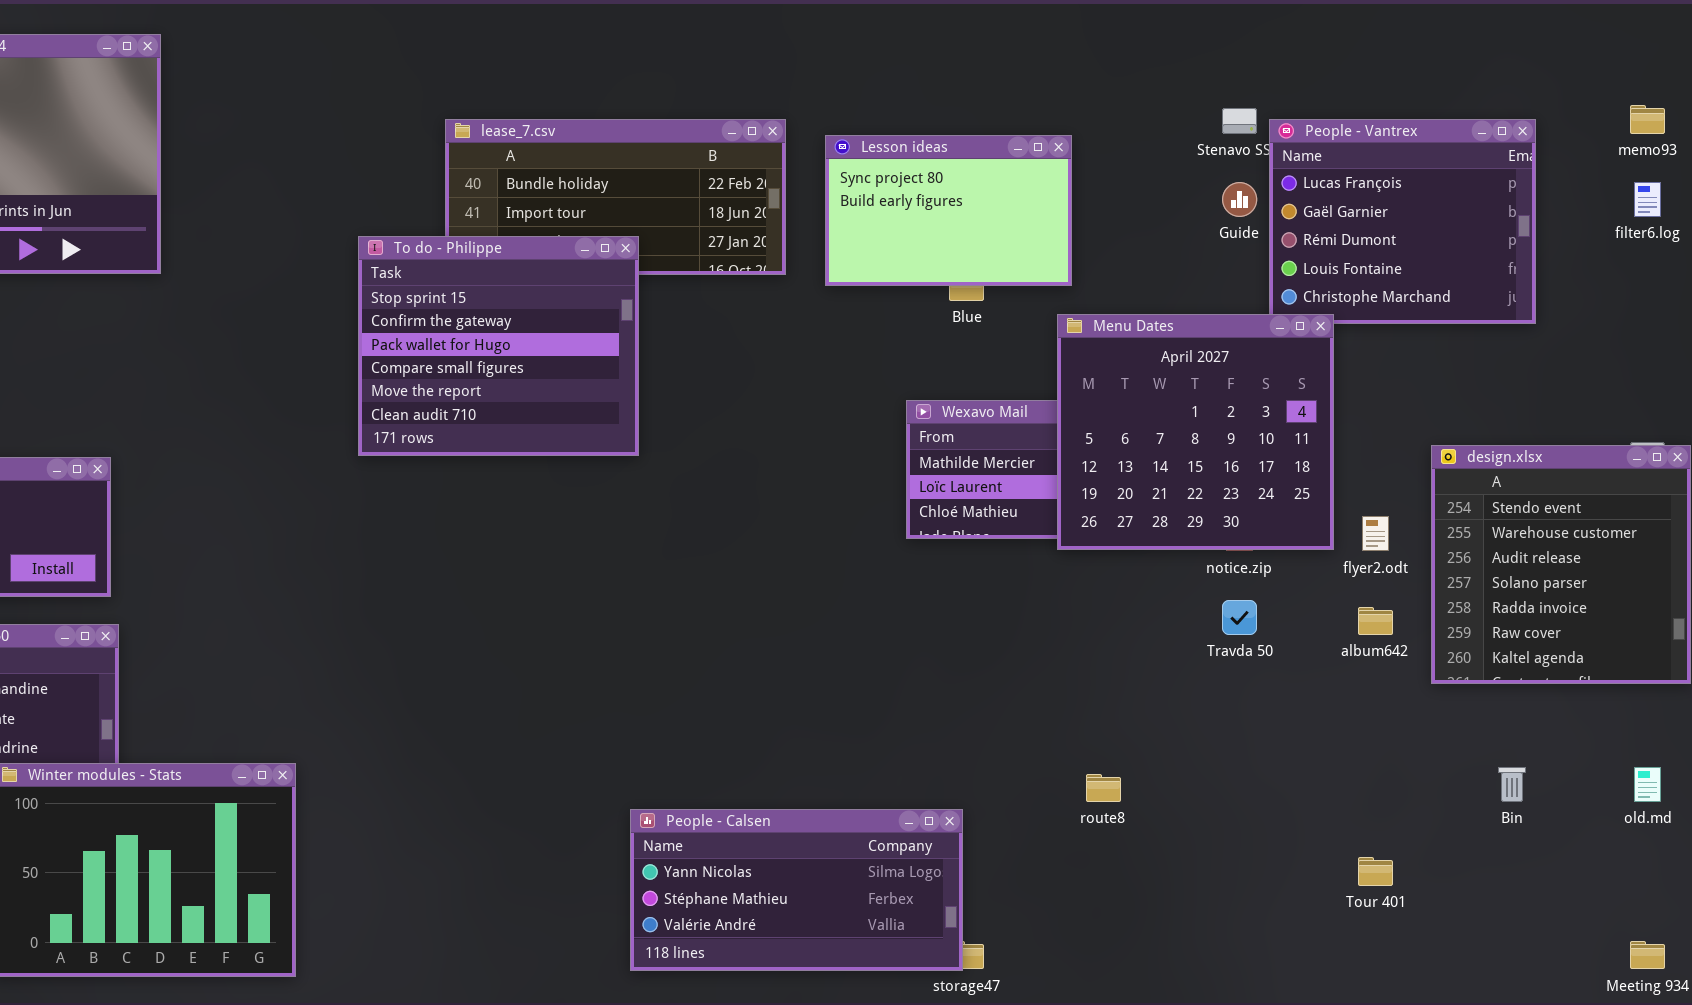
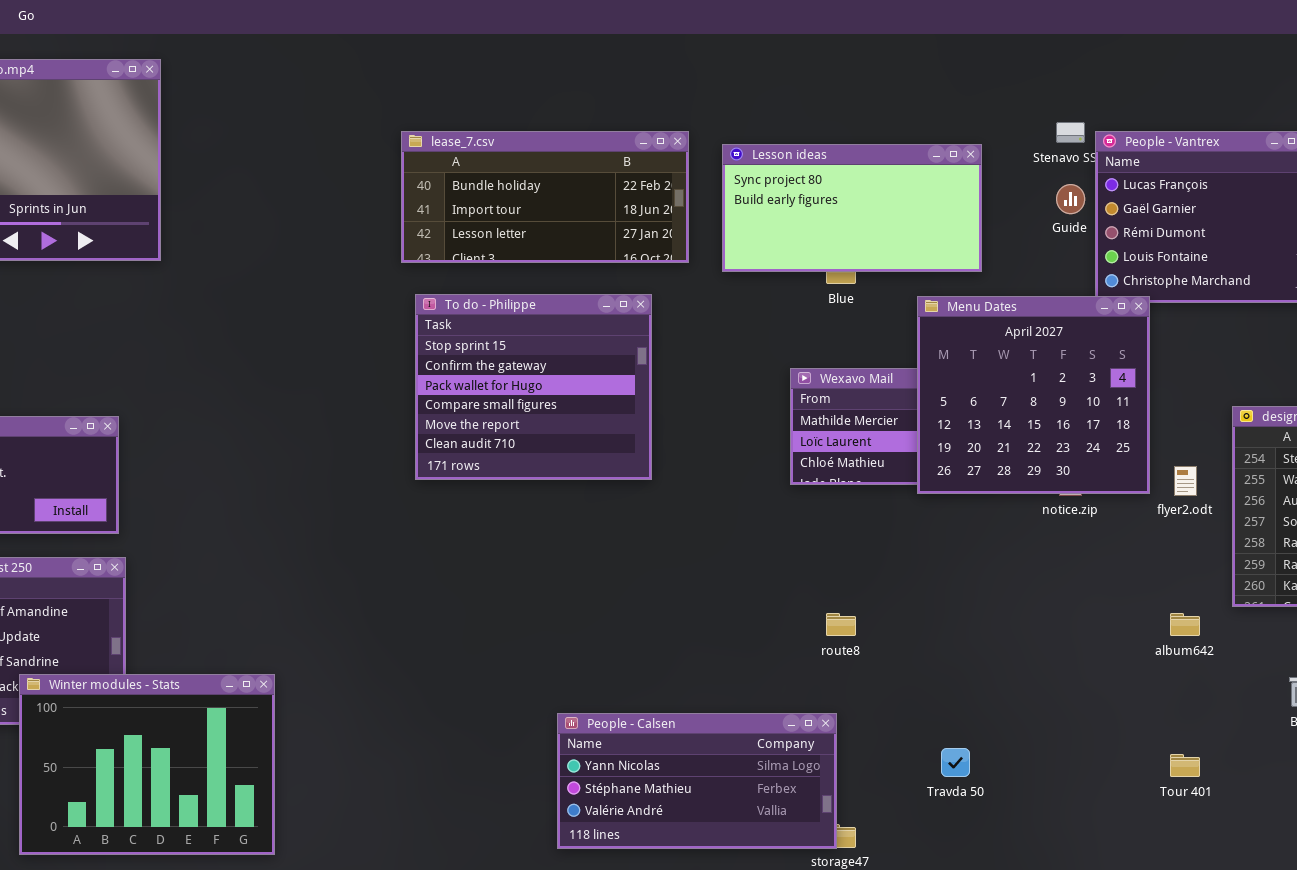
Lesson ideas: [825,135,1072,286] -> [722,144,982,272], resized
To do - Philippe: [358,236,639,456] -> [415,294,652,480], moved
Travda 50: [1222,600,1257,635] -> [941,748,970,777], moved
album642: [1358,607,1393,635] -> [1170,613,1200,636], moved
route8: [1086,774,1121,802] -> [826,613,856,636], moved

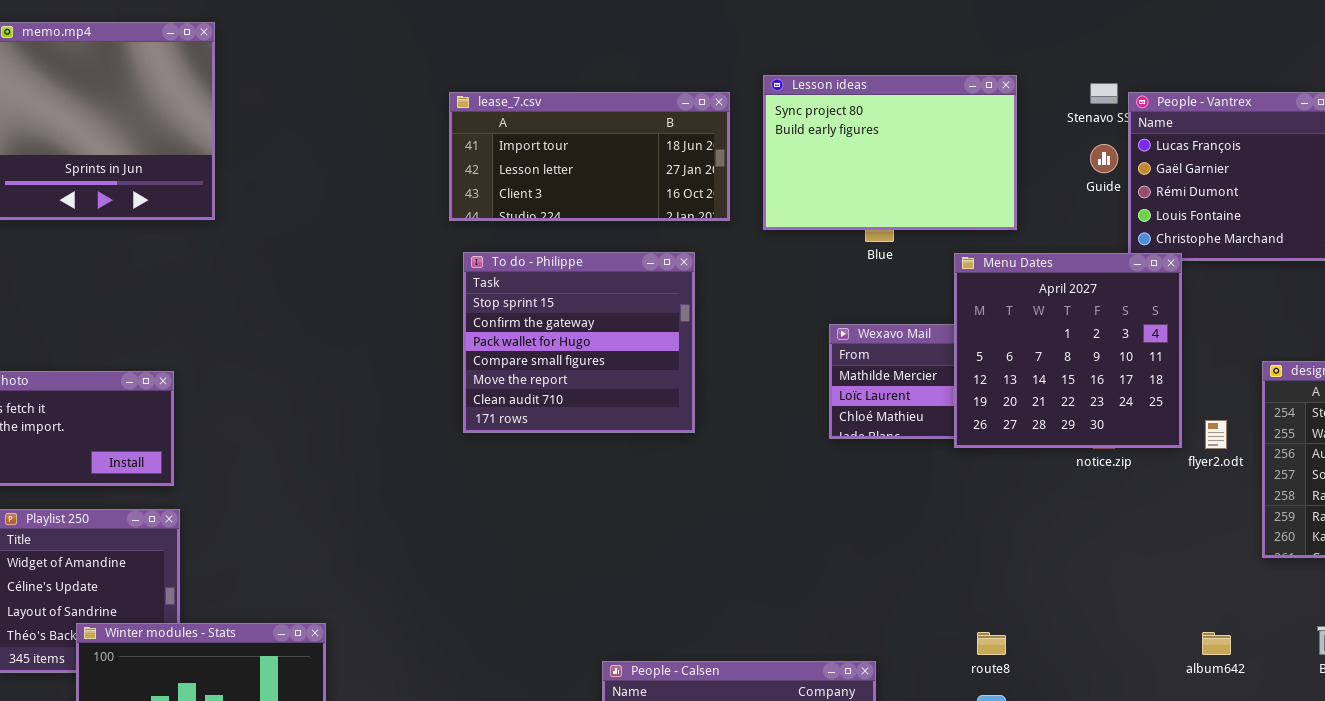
lease_7.csv: [401,131,689,263] -> [449,92,730,221], scrolled down 1 row
Lesson ideas: [722,144,982,272] -> [763,75,1017,230], resized
route8: [826,613,856,636] -> [977,632,1006,655], moved
album642: [1170,613,1200,636] -> [1202,632,1231,655], moved

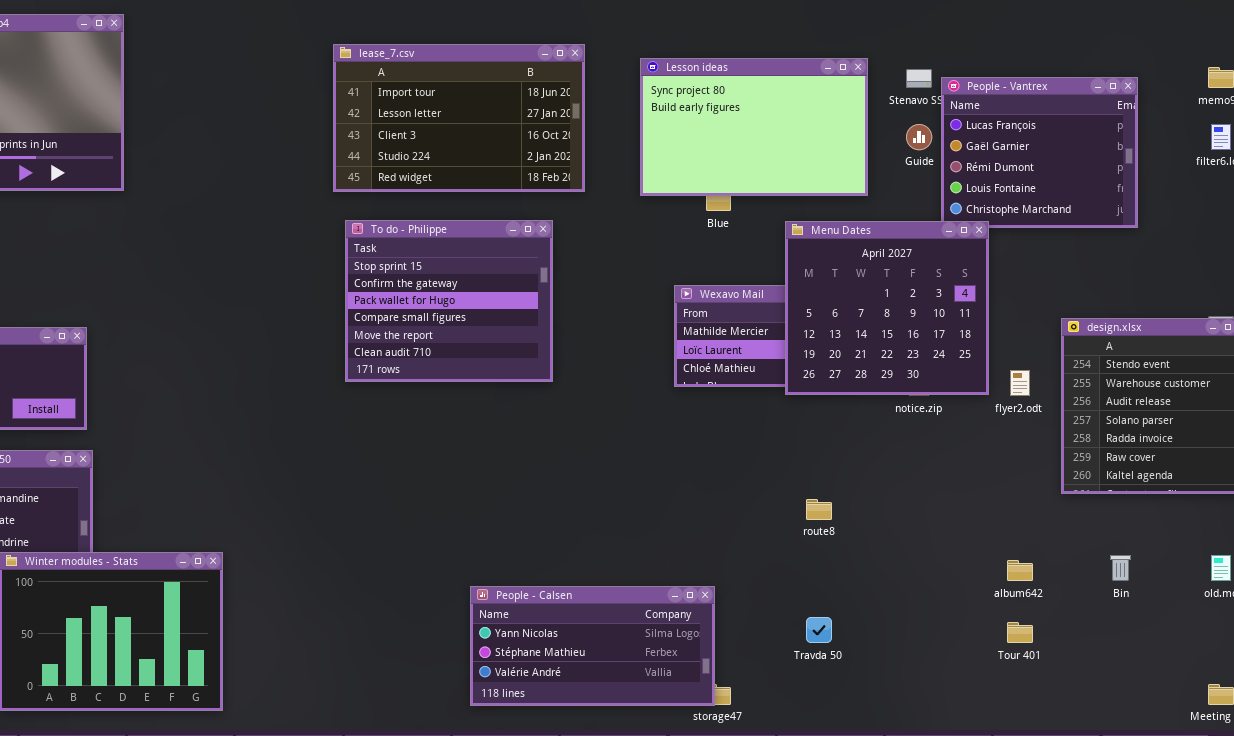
Lesson ideas: [763,75,1017,230] -> [640,58,868,196], moved
lease_7.csv: [449,92,730,221] -> [333,44,585,192], resized
route8: [977,632,1006,655] -> [806,499,832,520], moved

